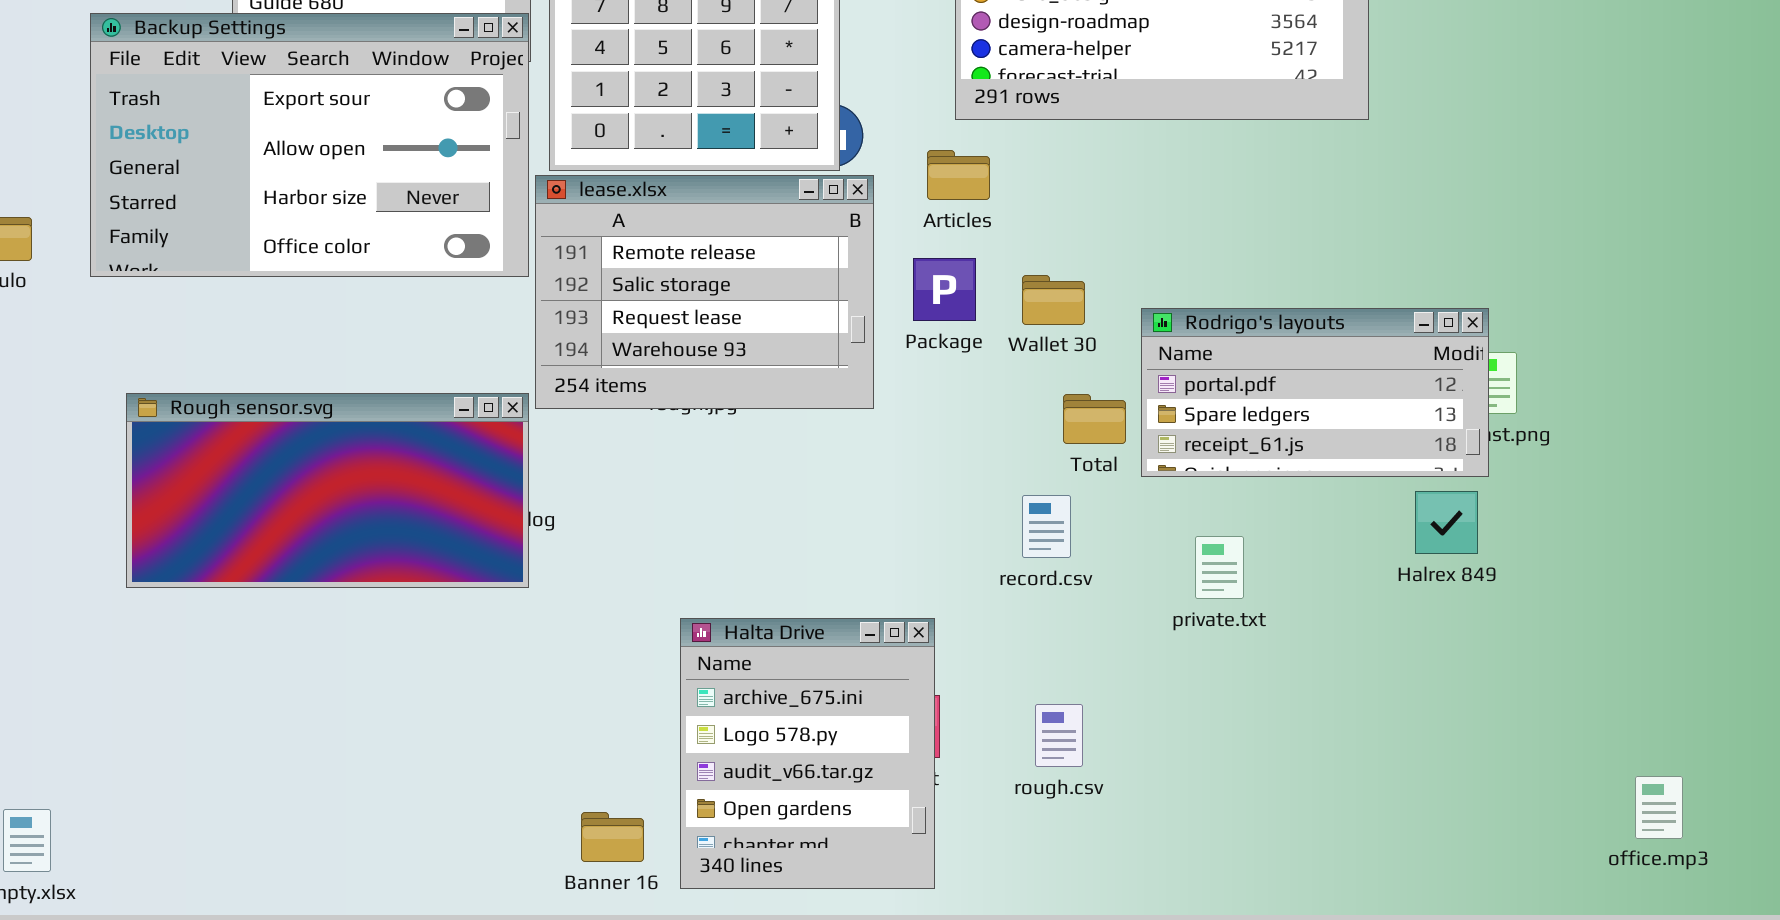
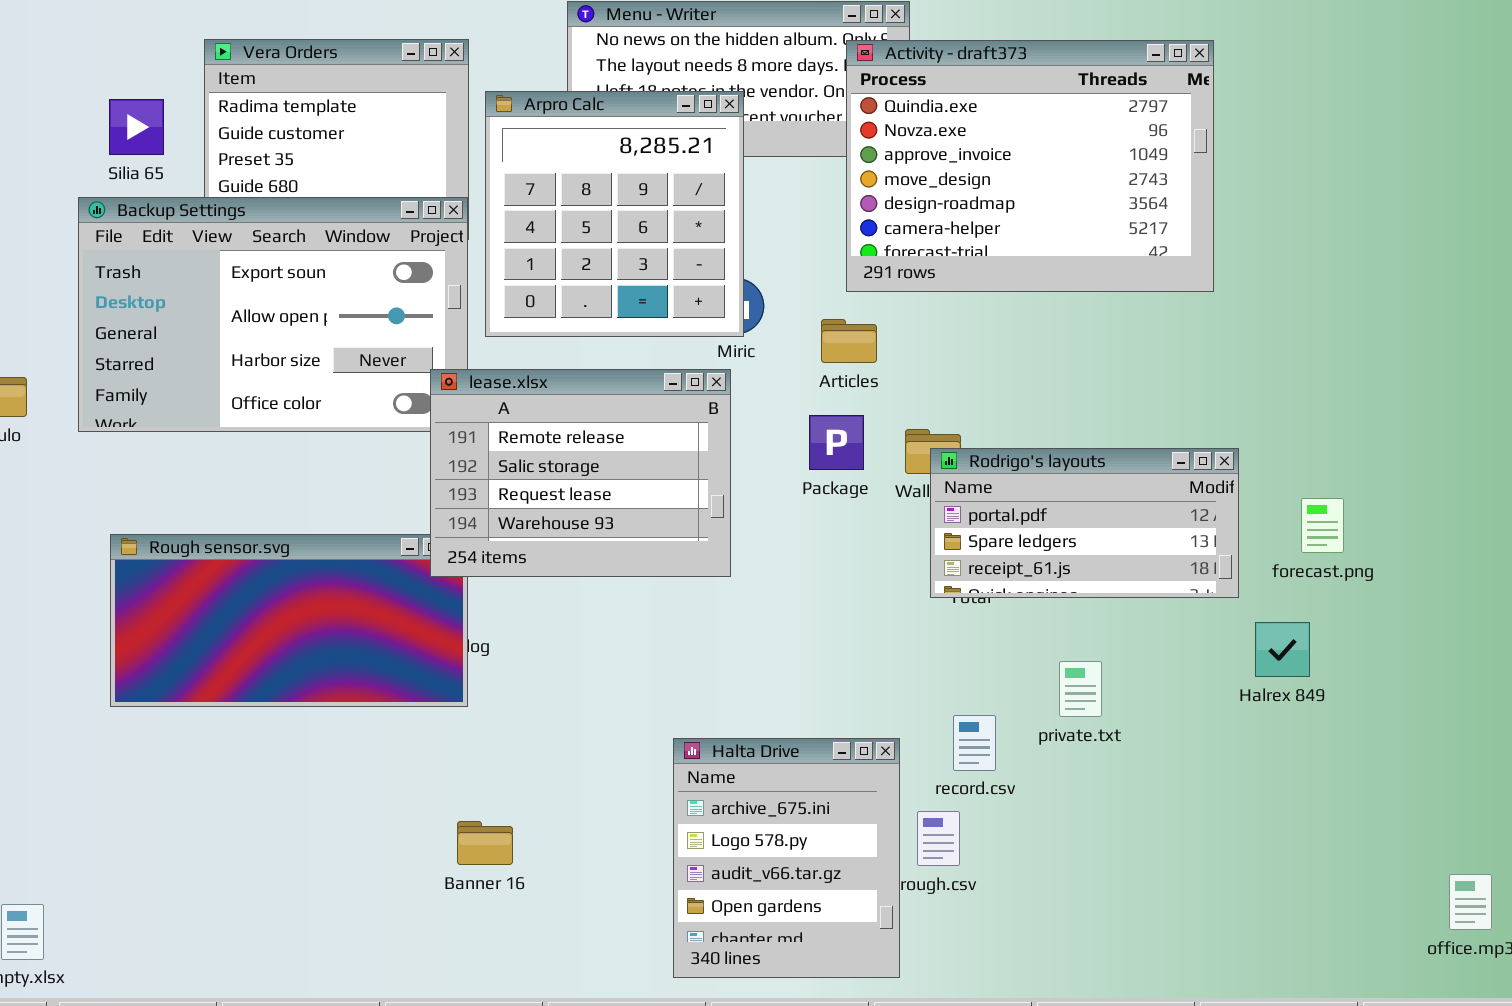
lease.xlsx: [535,175,874,409] -> [430,369,731,577], moved
Rodrigo's layouts: [1141,308,1489,477] -> [930,448,1239,598], moved
record.csv: [1022,495,1071,558] -> [953,715,996,771], moved
Halta Drive: [680,618,935,889] -> [673,738,900,978], moved
Banner 16: [581,812,644,862] -> [457,821,513,865], moved

